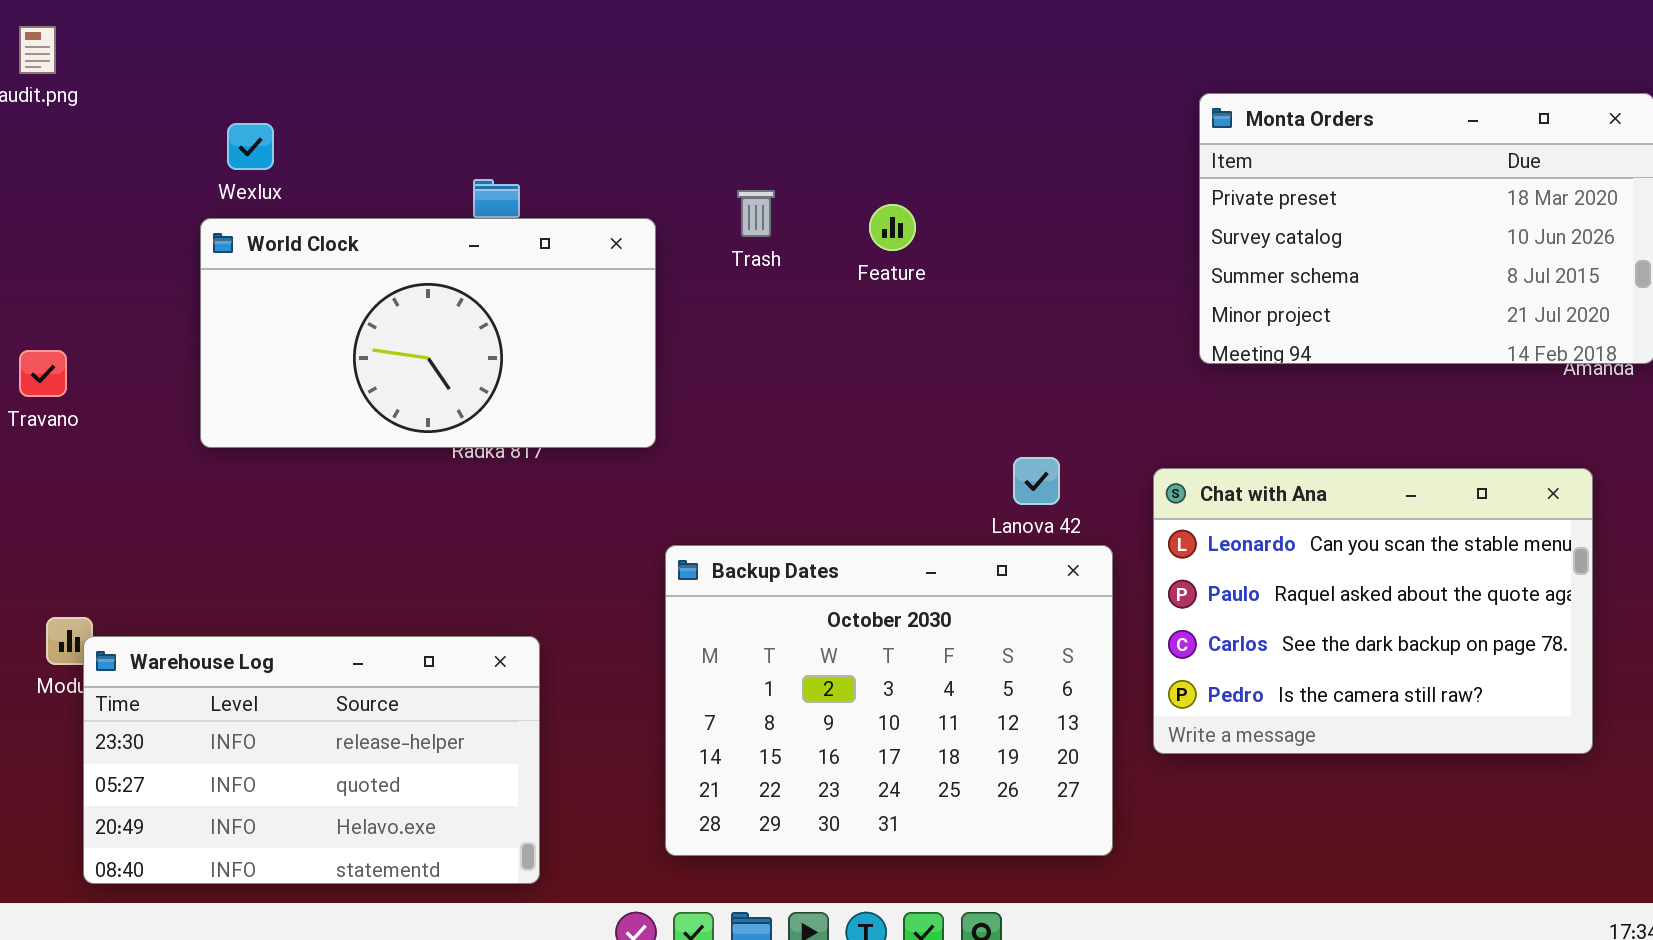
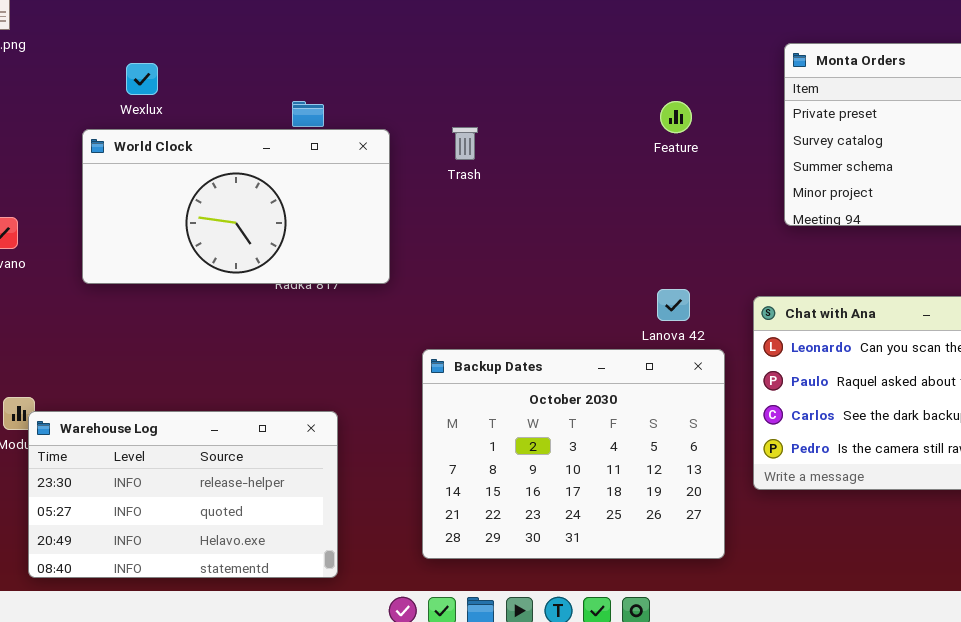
Trash: [737,190,775,237] -> [452,127,478,160], moved
Feature: [869,204,916,251] -> [660,101,692,133], moved
World Clock: [200,218,656,448] -> [82,129,390,284], moved

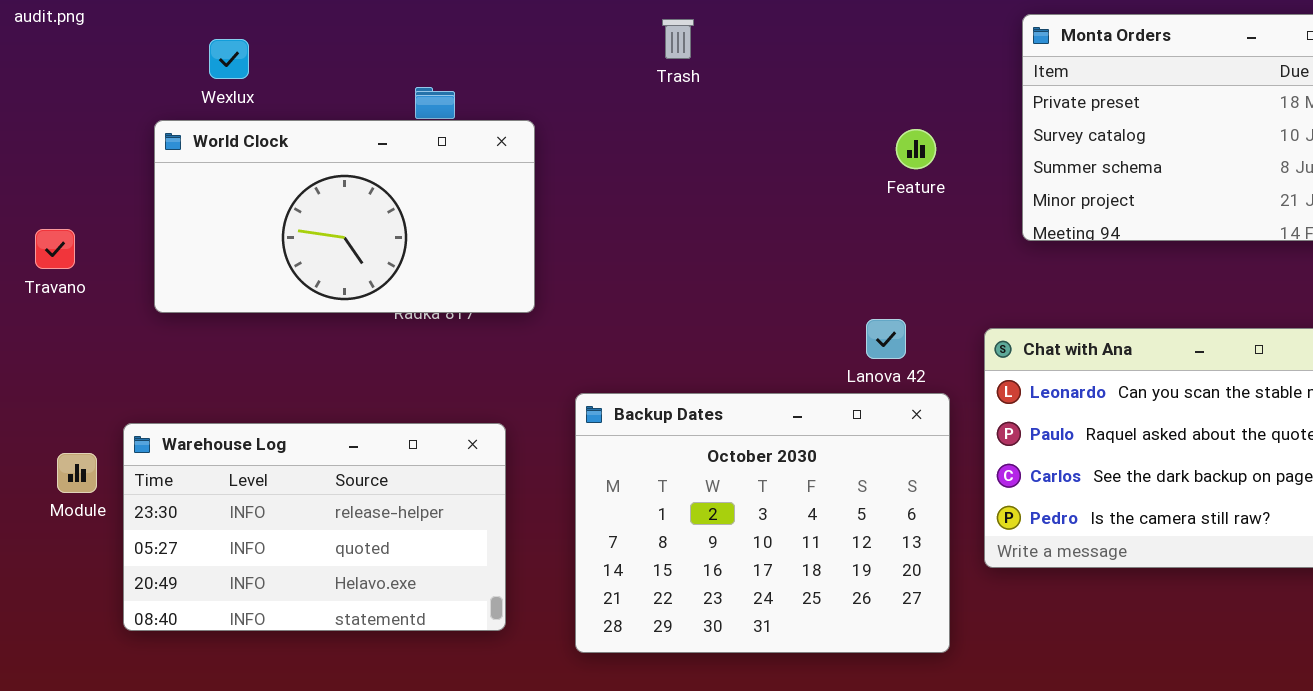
Feature: [660,101,692,133] -> [896,129,936,169], moved
Trash: [452,127,478,160] -> [662,19,694,59], moved
Warehouse Log: [28,411,338,578] -> [123,423,506,631], moved

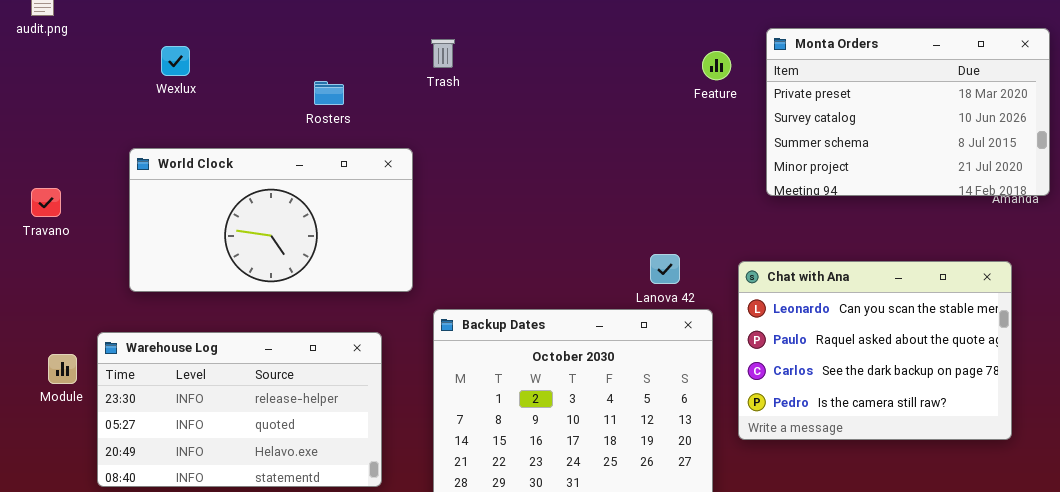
Trash: [662,19,694,59] -> [431,39,455,68], moved
World Clock: [154,120,535,313] -> [129,148,413,292], moved
Feature: [896,129,936,169] -> [702,51,731,80], moved

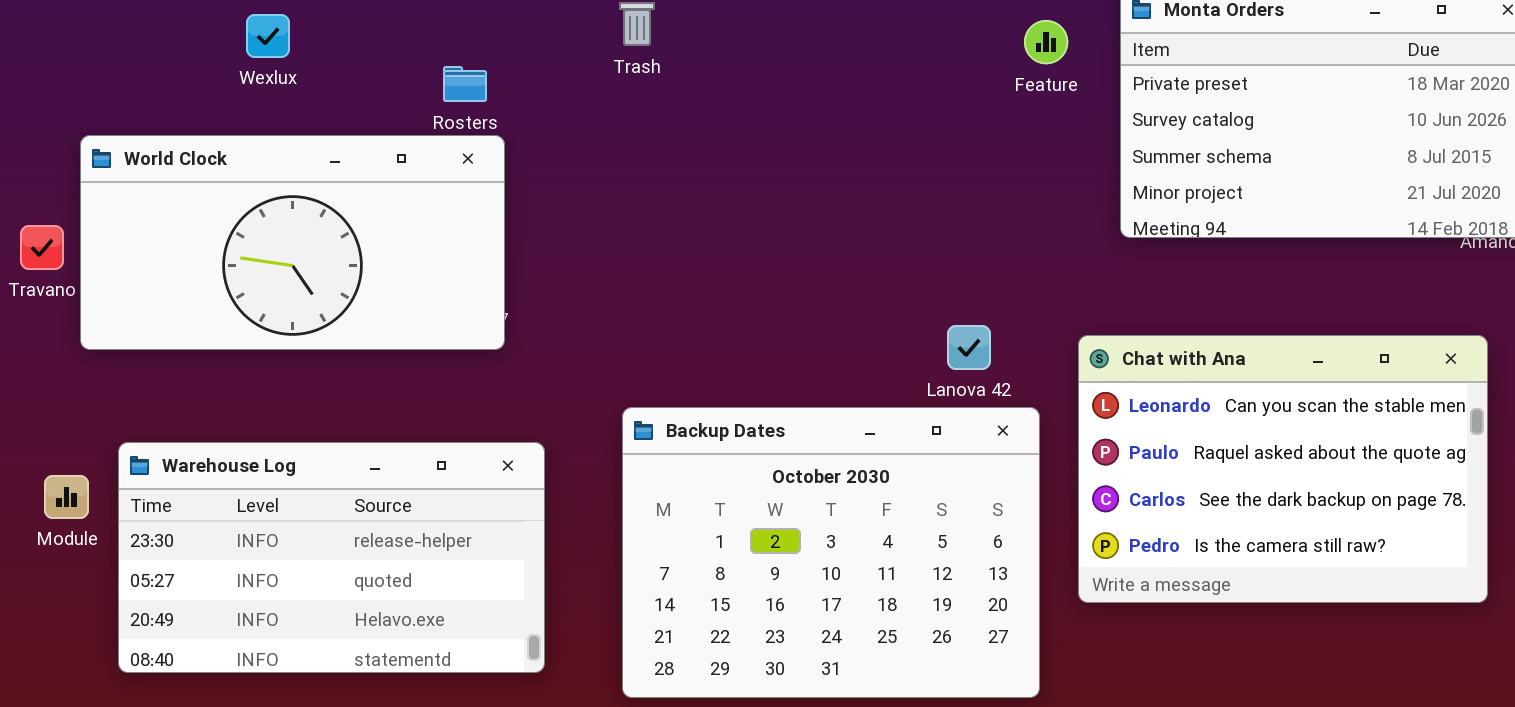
Wexlux: [161,46,190,76] -> [246,14,290,58], moved
World Clock: [129,148,413,292] -> [80,135,505,350], moved

